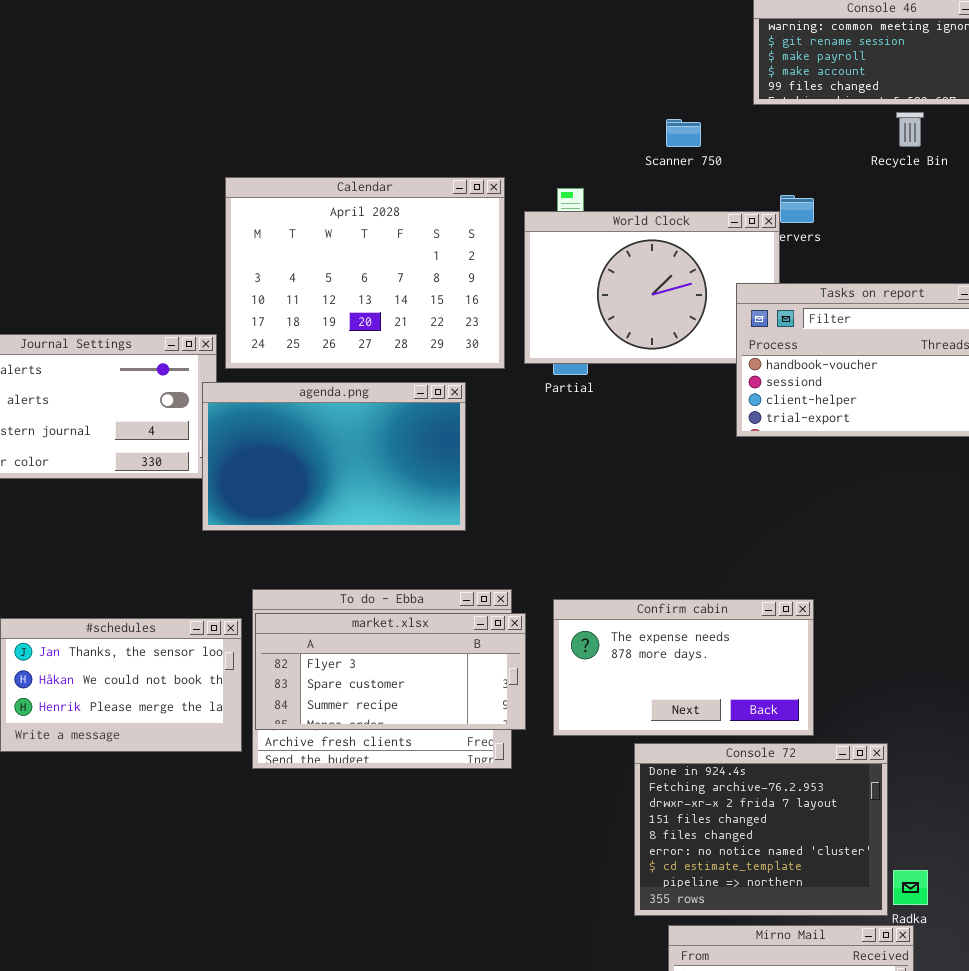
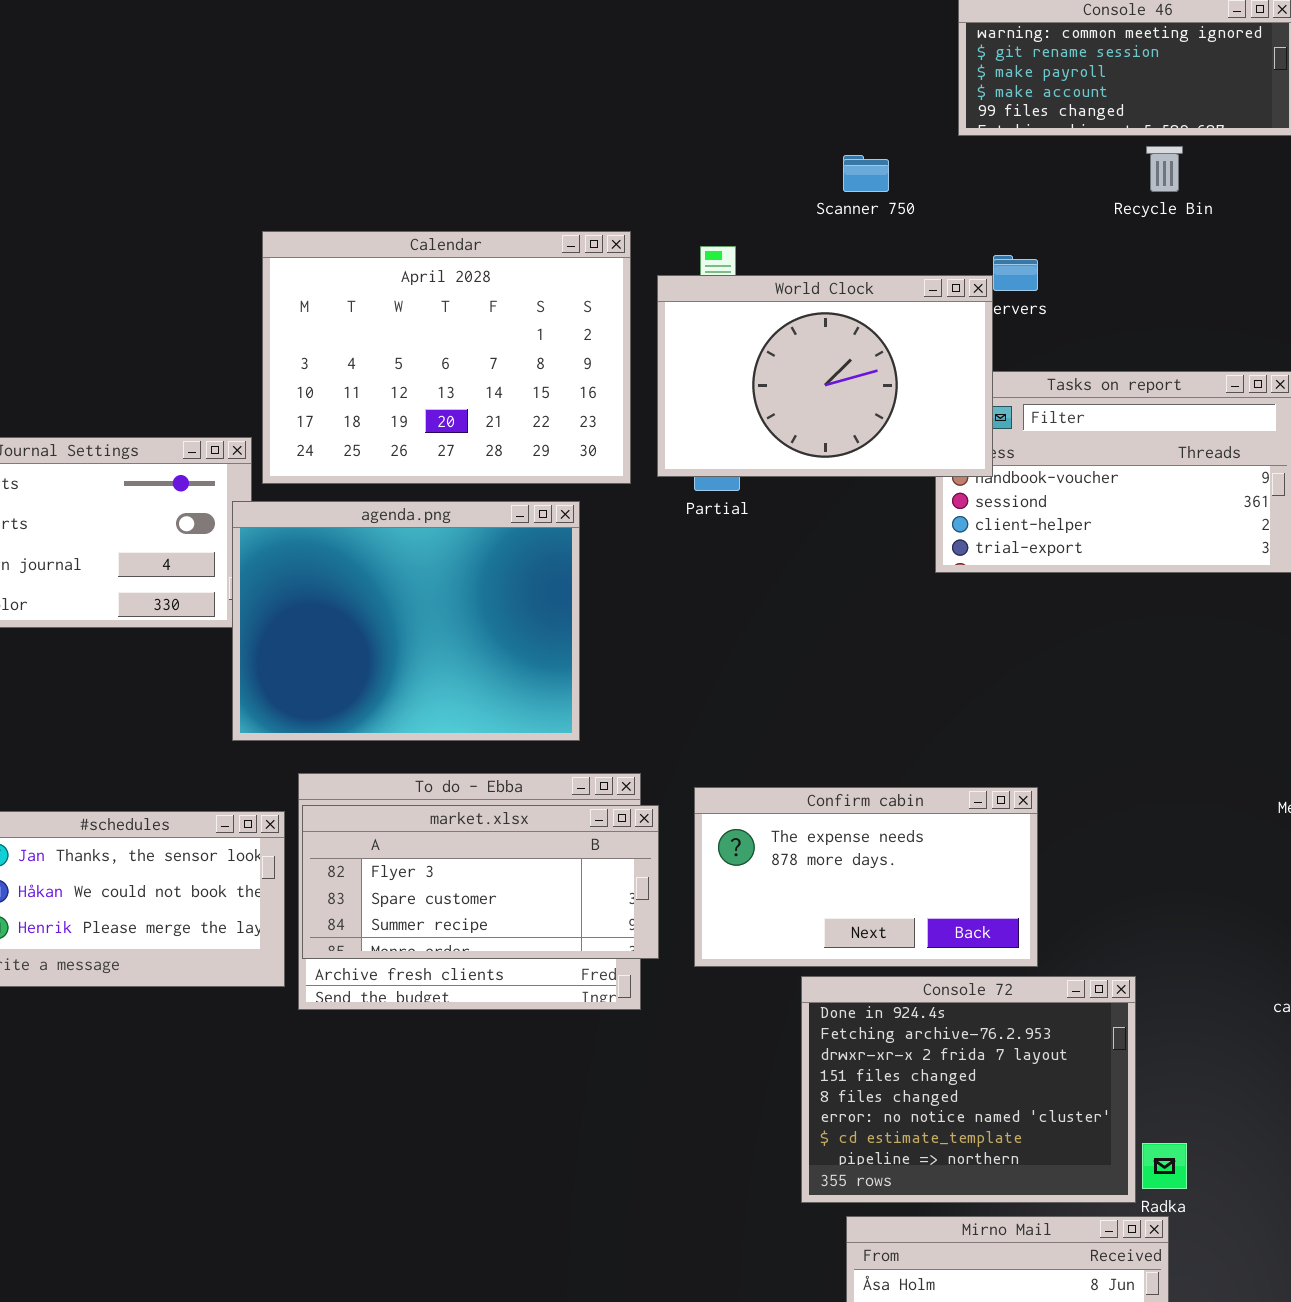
World Clock: [524,211,780,364] -> [657,275,993,477], raised
agenda.png: [202,382,466,531] -> [232,501,580,741], resized

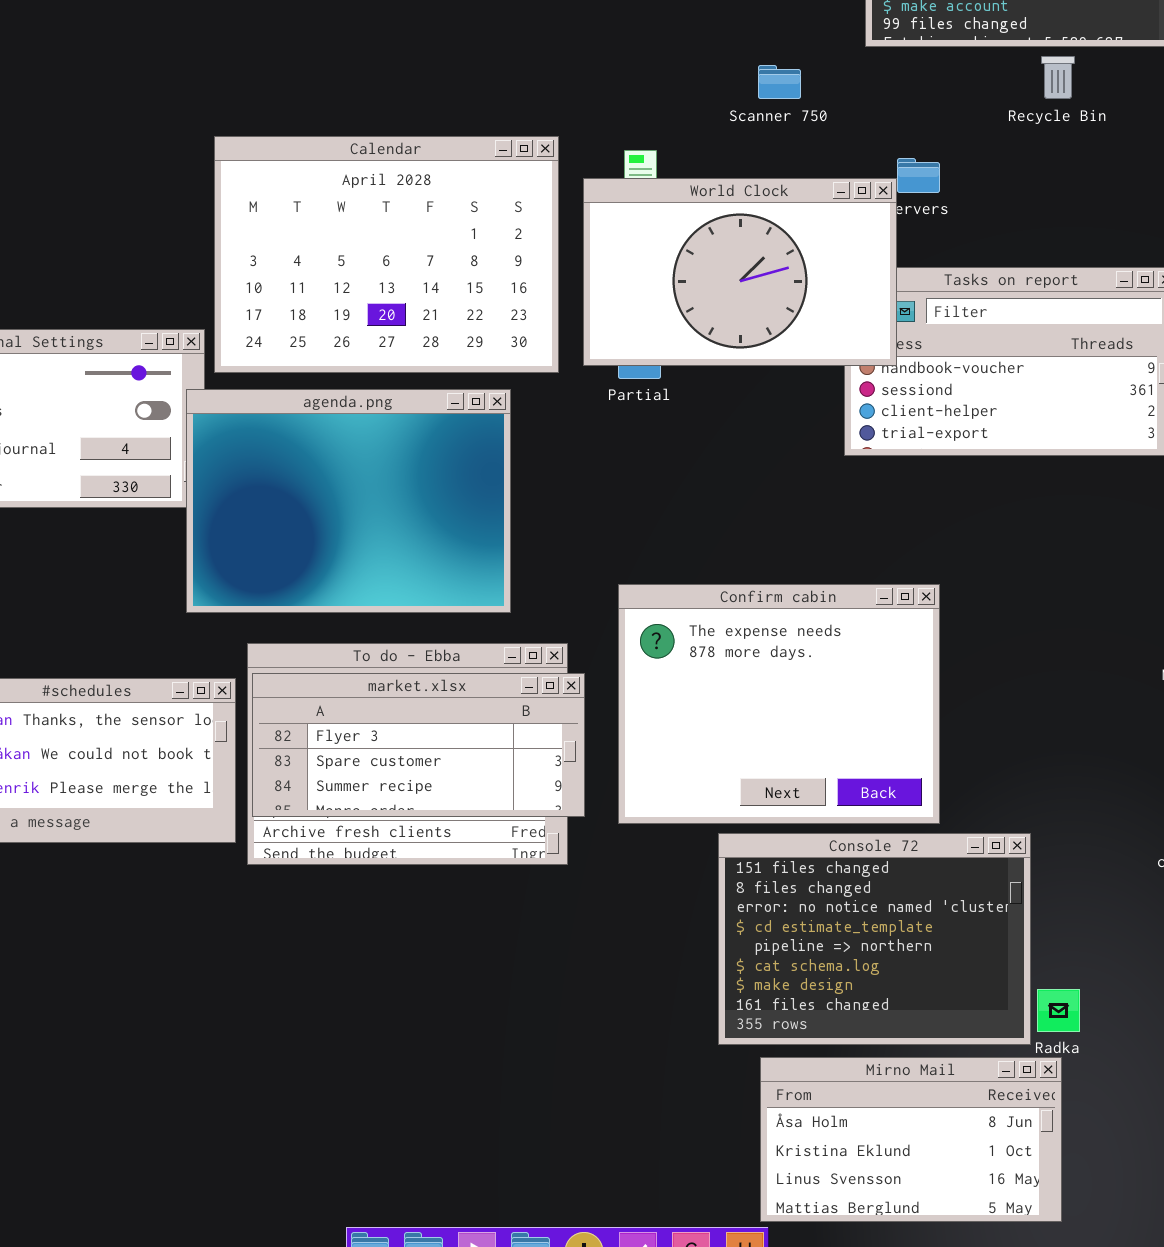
Confirm cabin: [694,787,1038,967] -> [618,584,940,824], resized
Console 72: [801,976,1136,1203] -> [718,833,1031,1045], scrolled down 3 rows

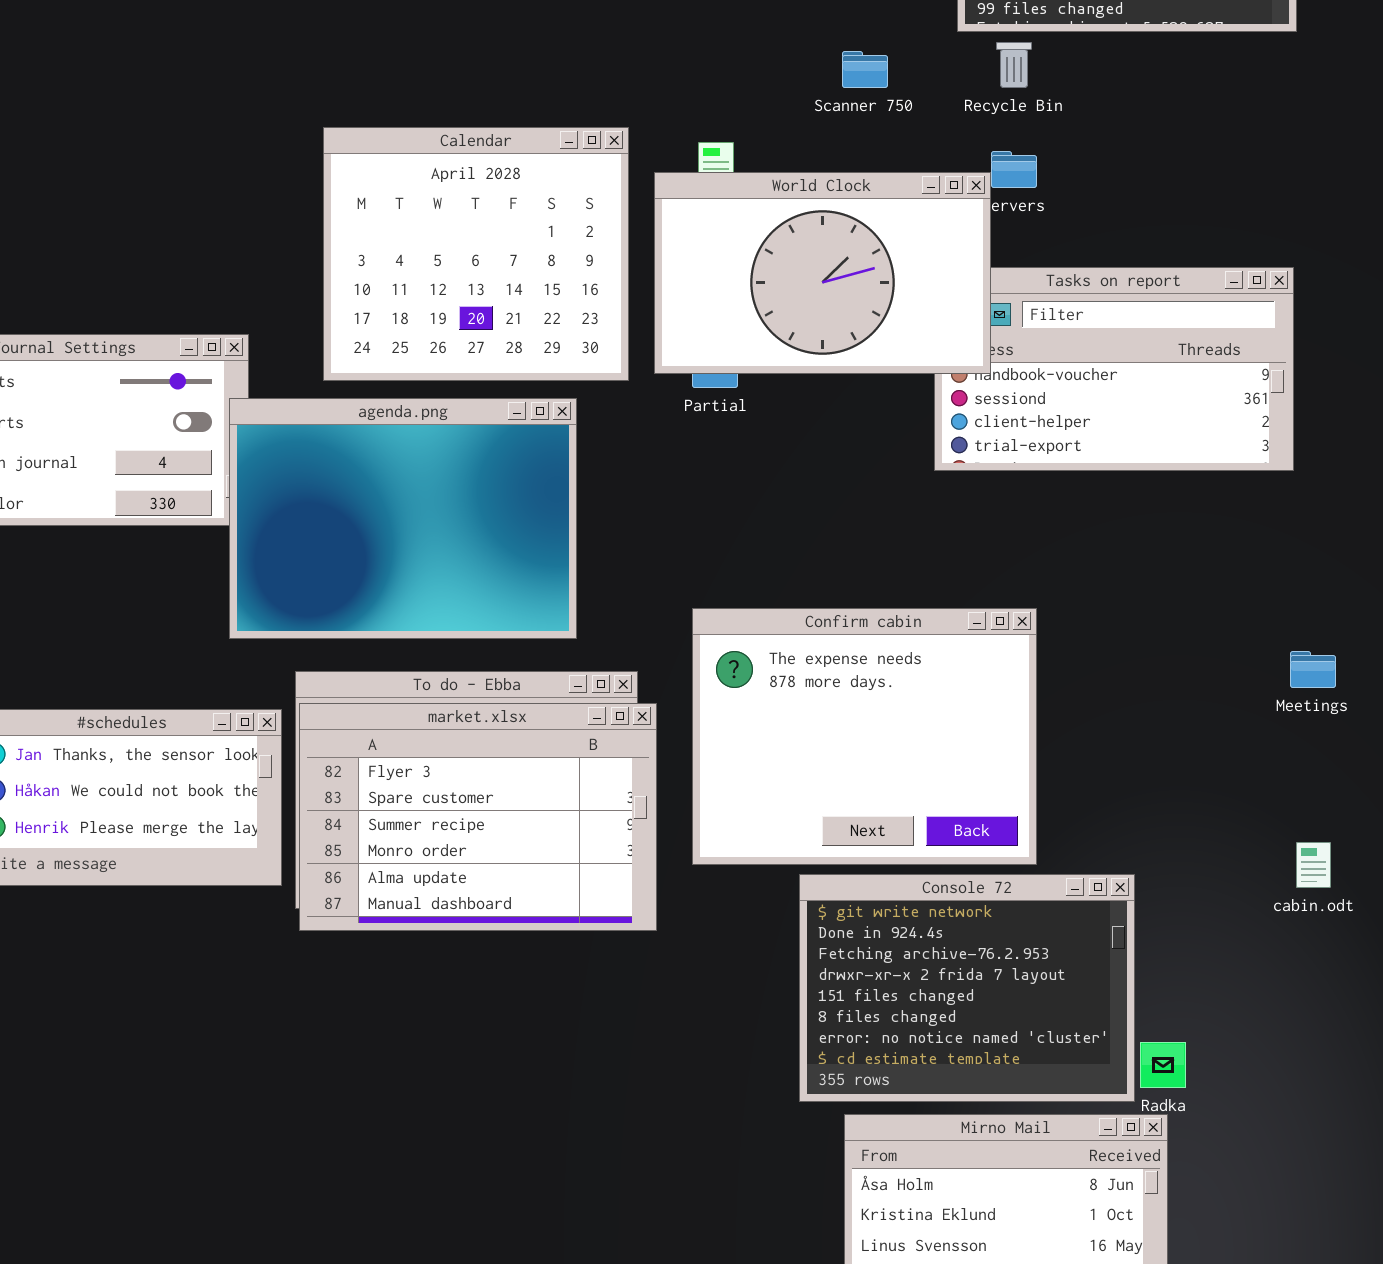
Recycle Bin: [1041,56,1075,99] -> [996,42,1032,88], moved
Calendar: [214,136,559,373] -> [323,127,629,381], resized
market.xlsx: [252,673,585,817] -> [299,703,657,931], resized
Console 72: [718,833,1031,1045] -> [799,874,1135,1102], scrolled up 4 rows

